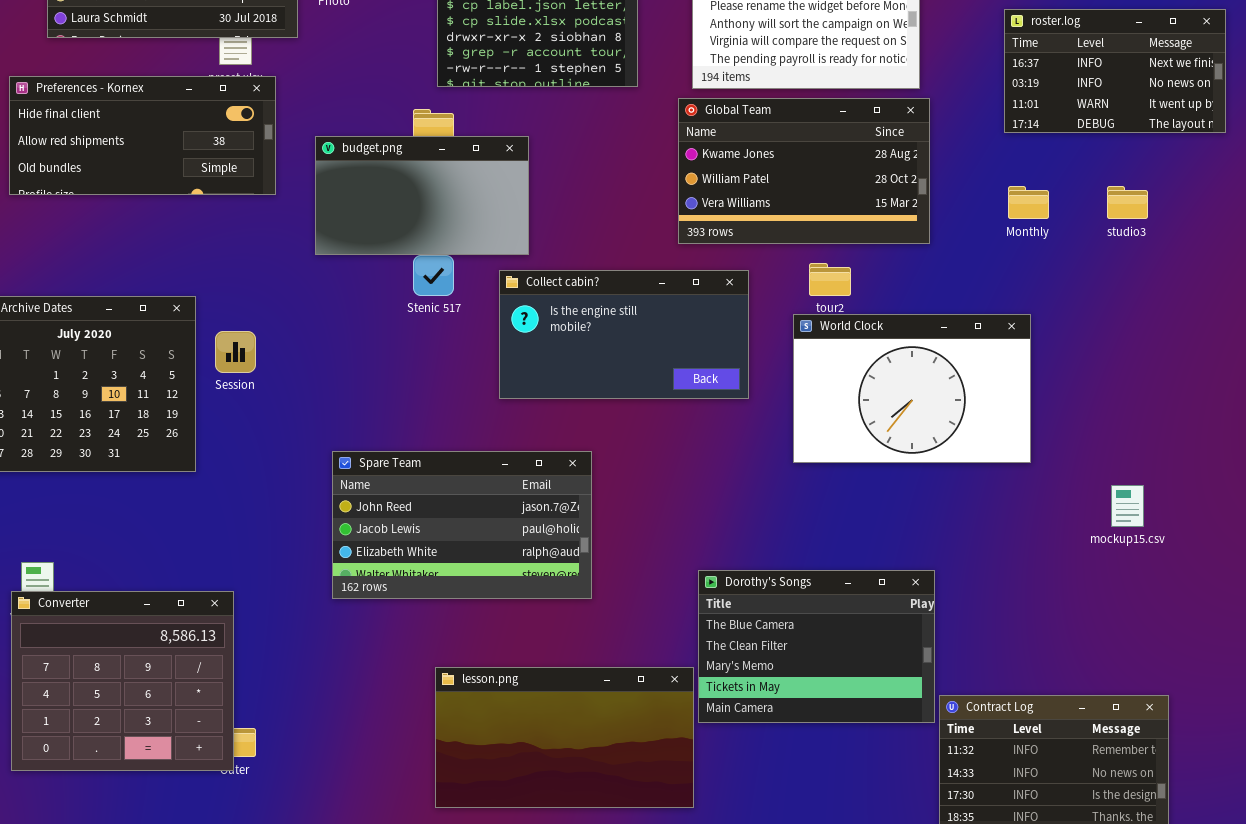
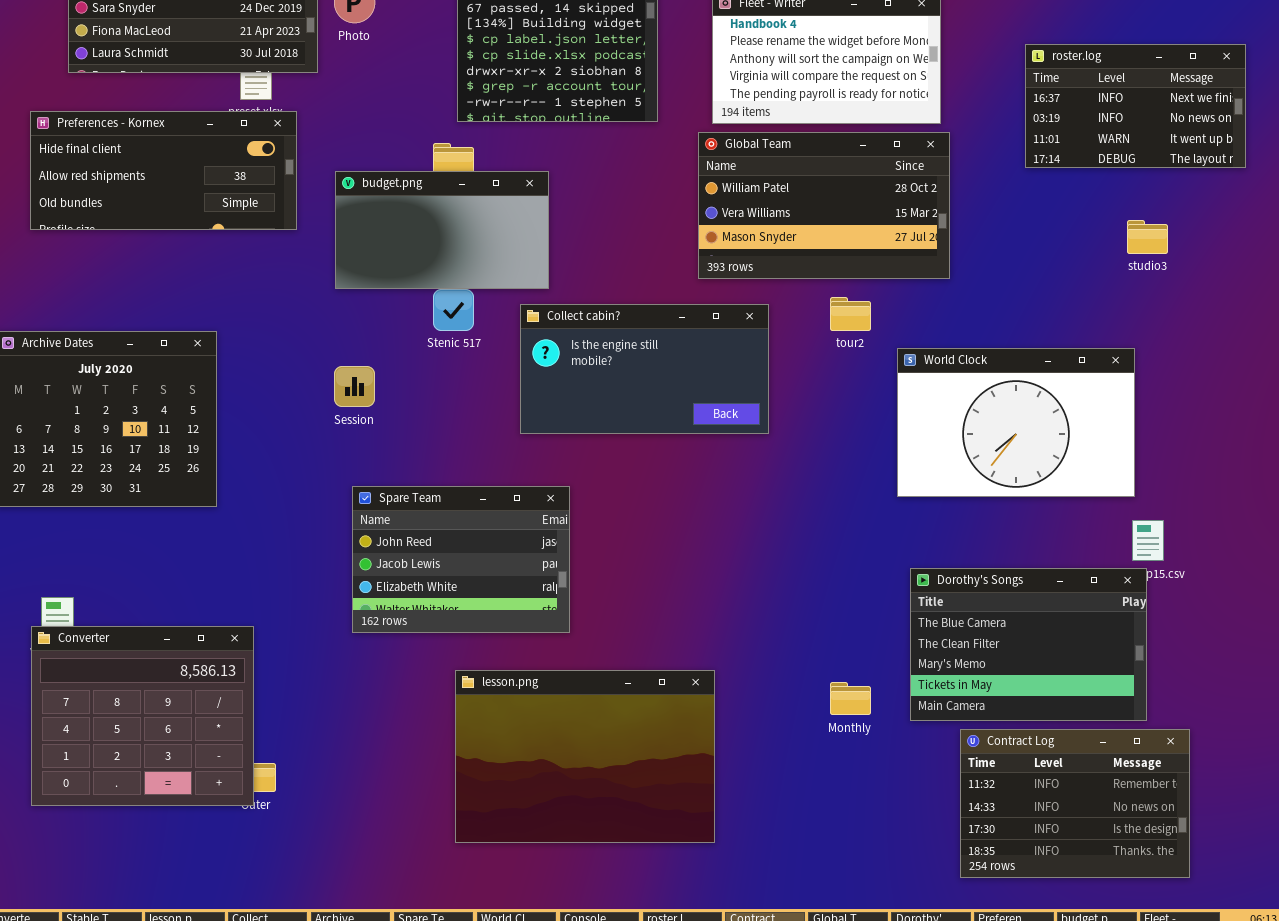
Global Team: [678,98,930,244] -> [698,132,950,279], scrolled down 1 row
Monthly: [1008,186,1049,219] -> [830,682,871,715], moved
World Clock: [793,314,1031,463] -> [897,348,1135,497], moved
Session: [215,331,256,373] -> [334,366,375,407], moved
Spare Team: [332,451,592,599] -> [352,486,570,633], resized
Dorothy's Songs: [698,570,935,723] -> [910,568,1147,721], moved
lesson.png: [435,667,694,808] -> [455,670,715,843], resized

